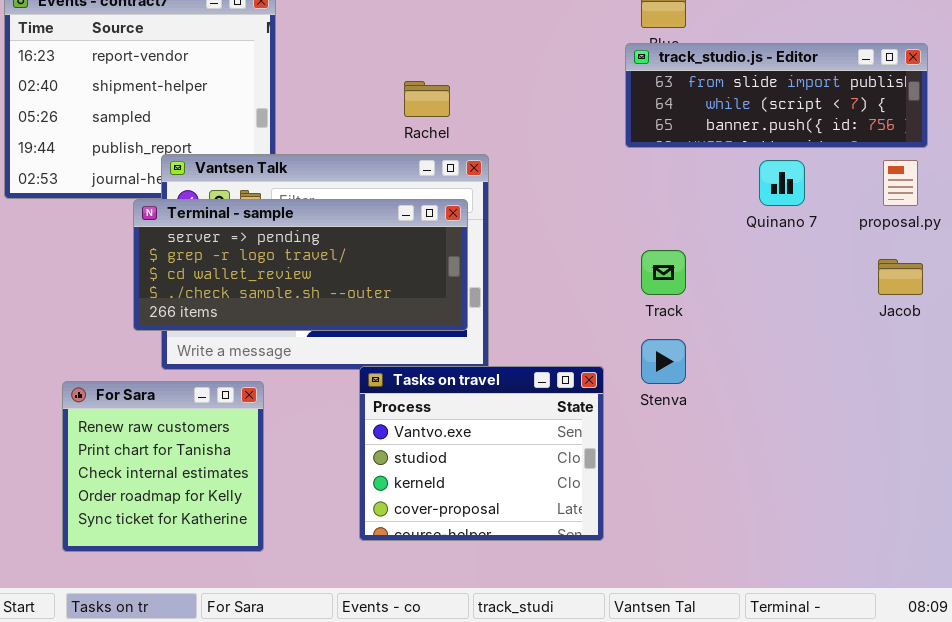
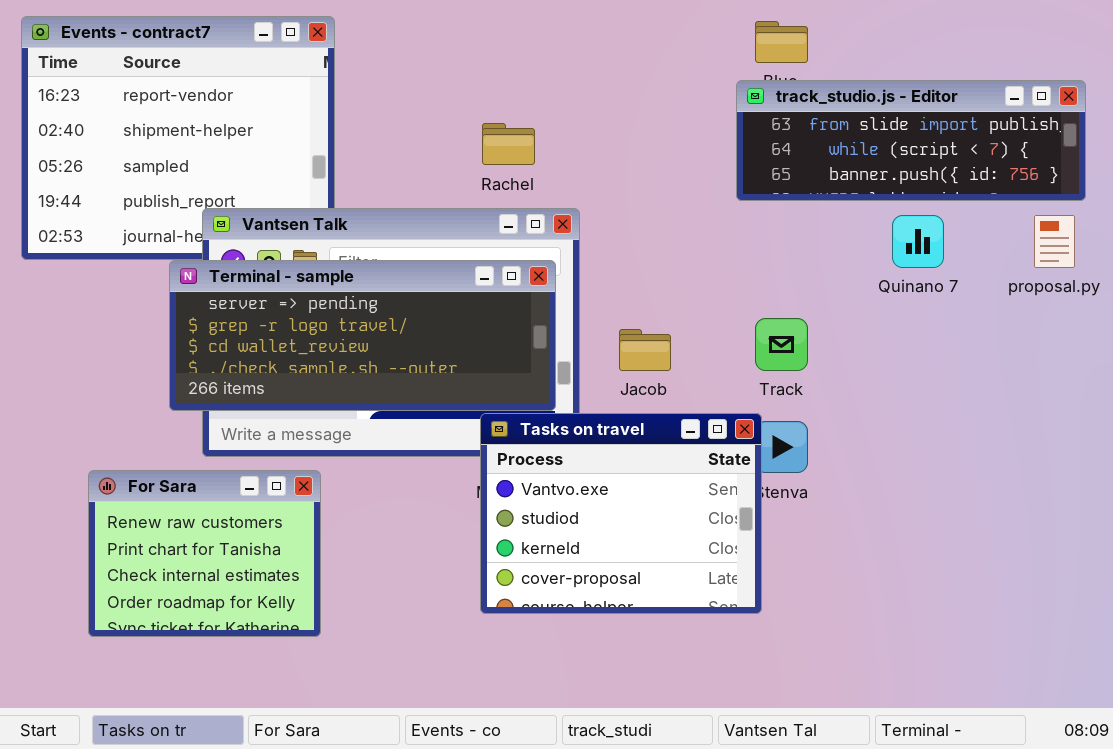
Jacob: [878,259,923,295] -> [619,329,671,371], moved
Tasks on travel: [359,366,604,541] -> [480,413,762,614], moved
For Sara: [62,381,264,552] -> [88,470,321,637], resized

